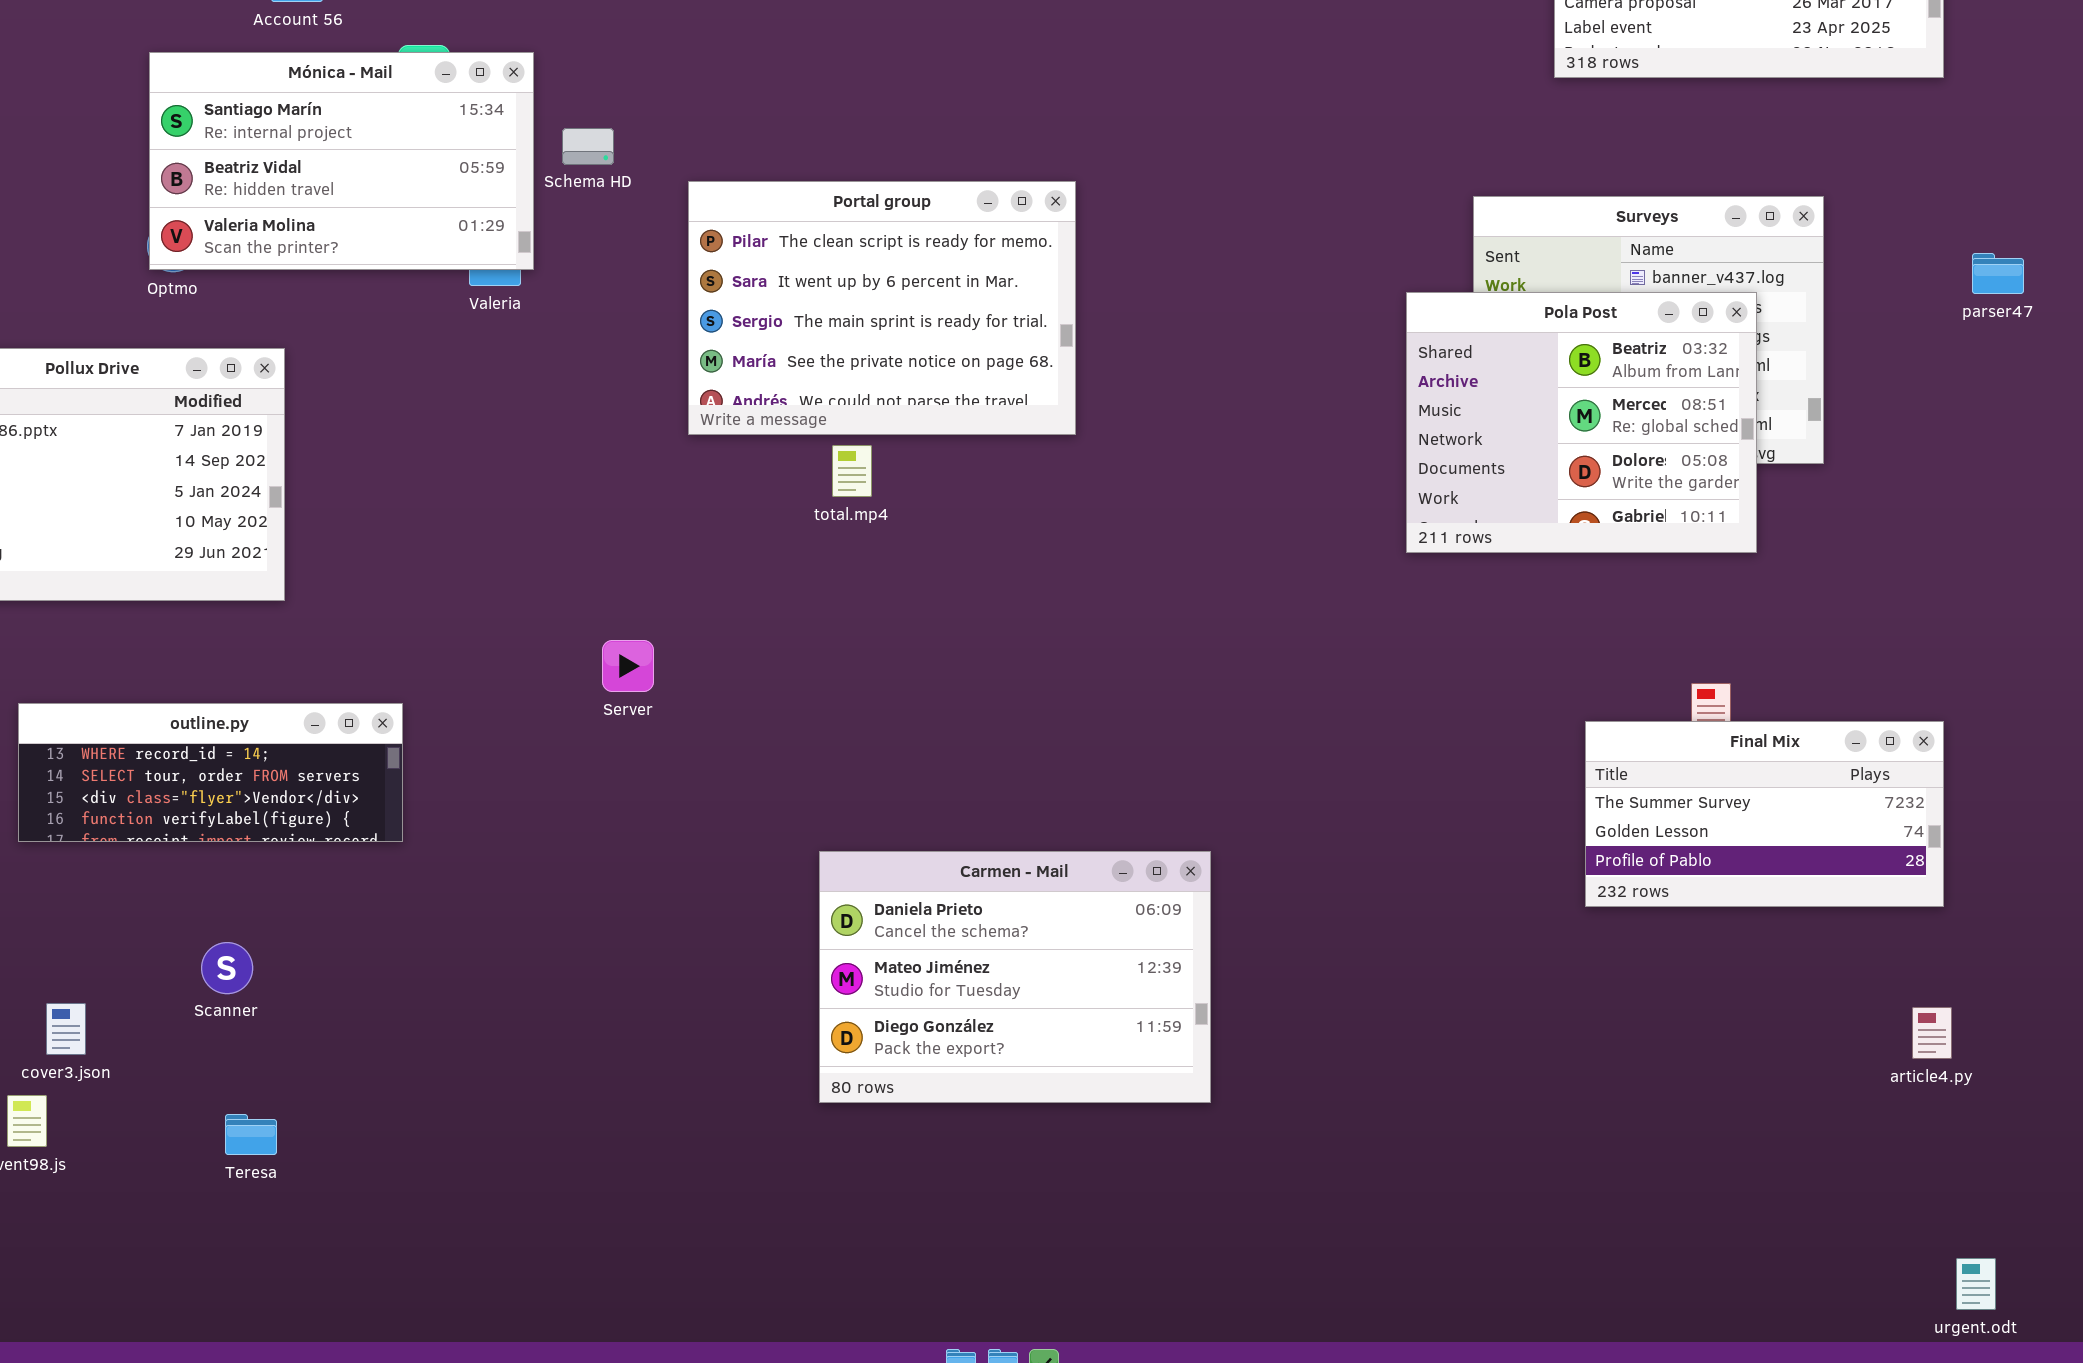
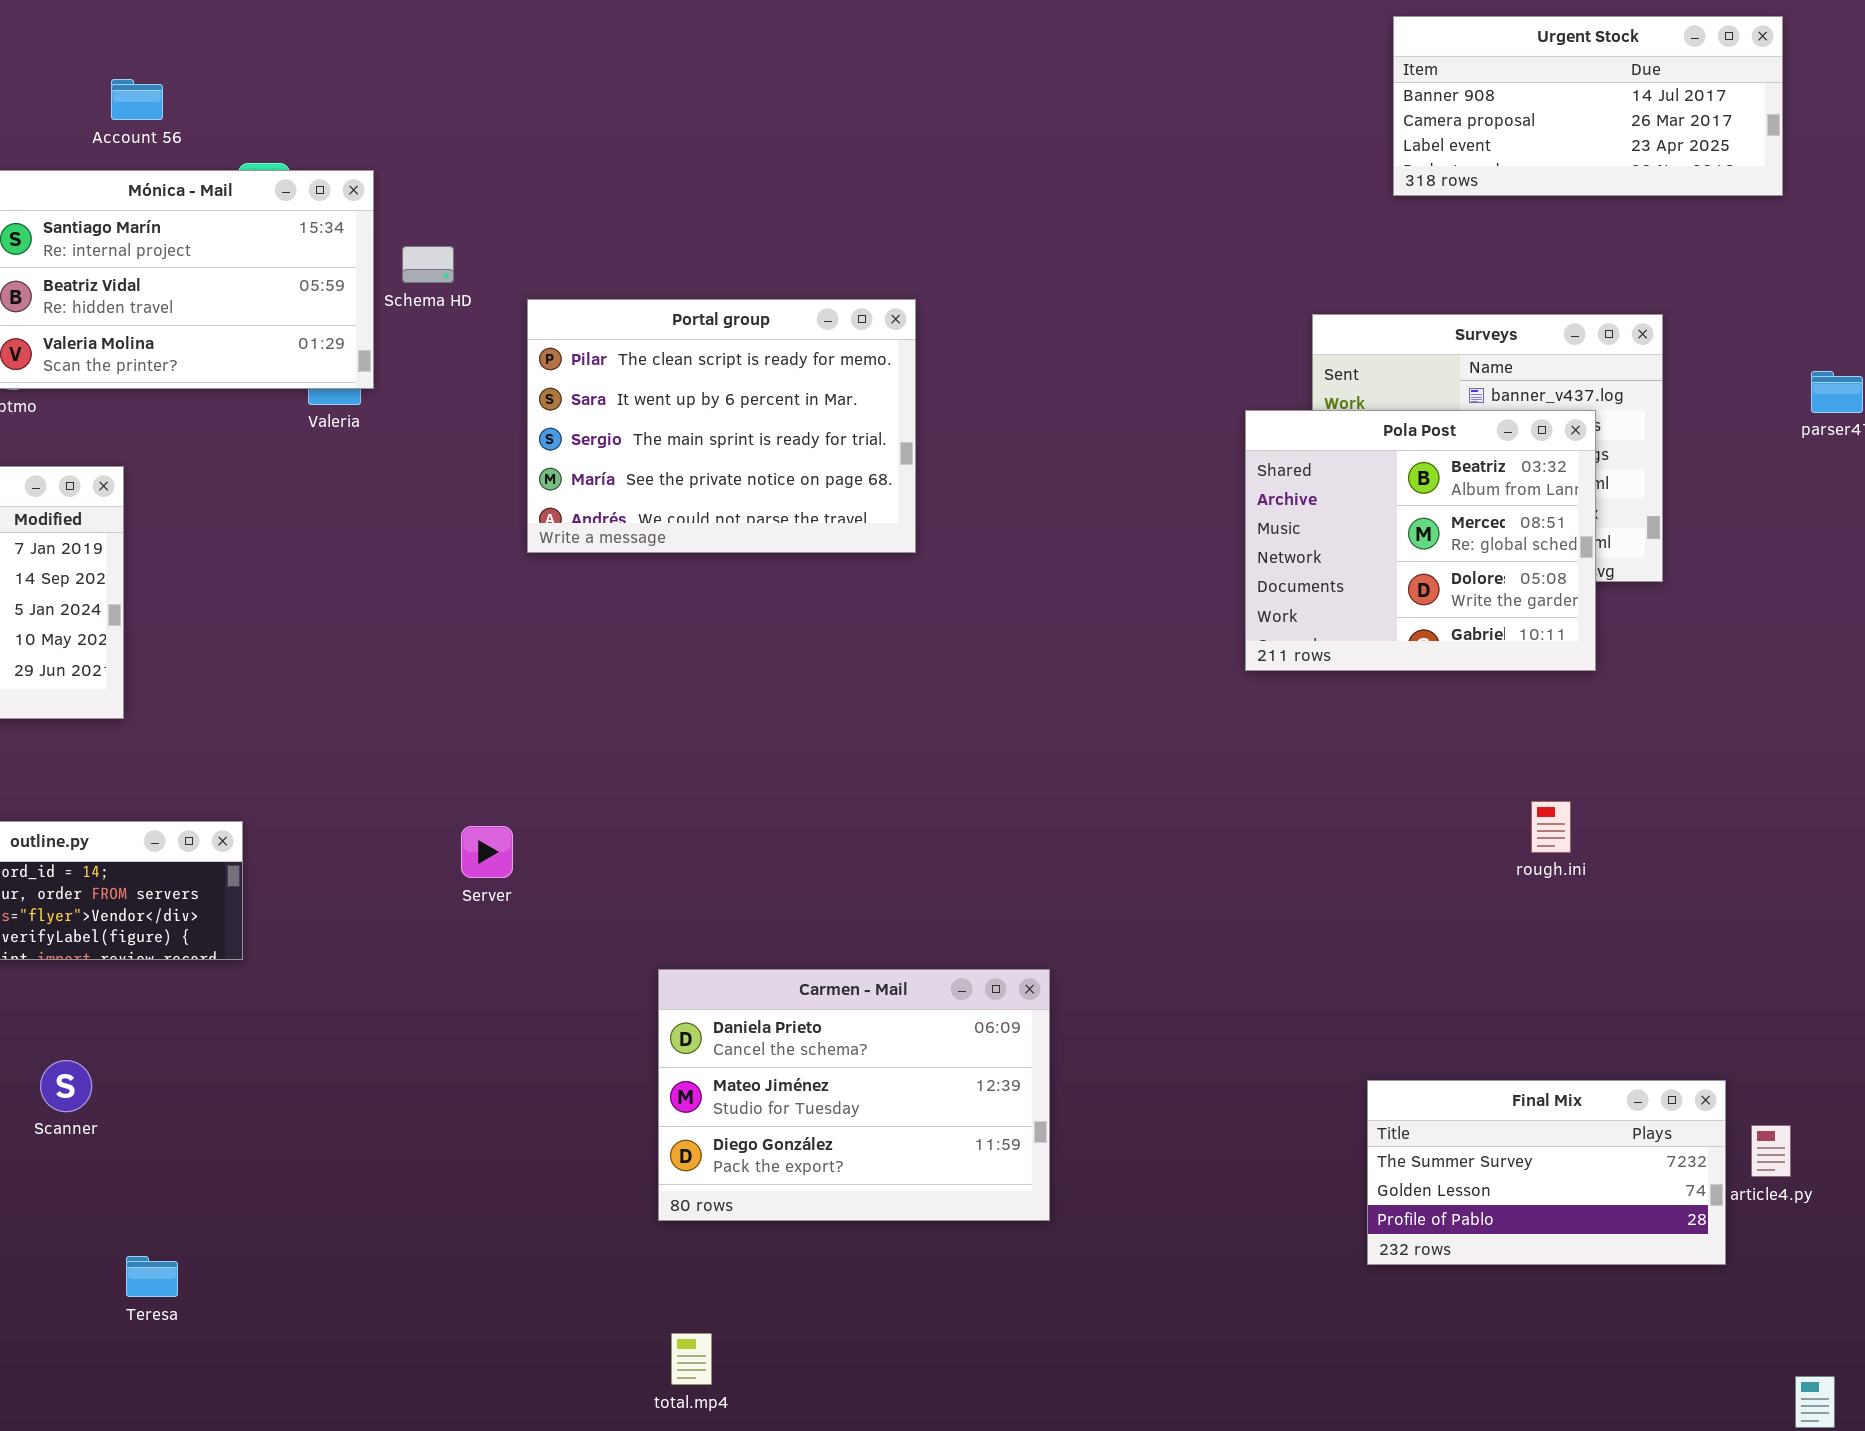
total.mp4: [832,445,872,497] -> [671,1333,712,1385], moved
Server: [602,640,654,692] -> [461,826,513,878], moved
Final Mix: [1585,721,1944,907] -> [1367,1080,1726,1265], moved
Teresa: [225,1114,277,1155] -> [126,1256,178,1297], moved

